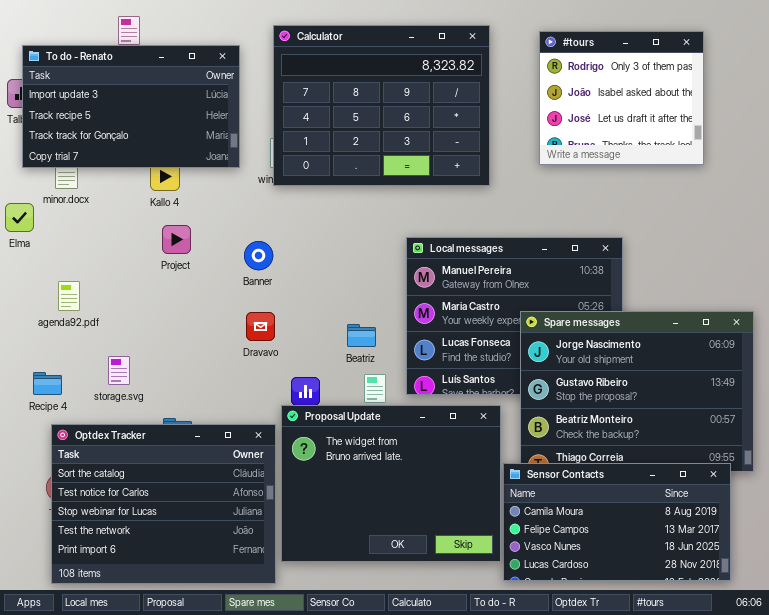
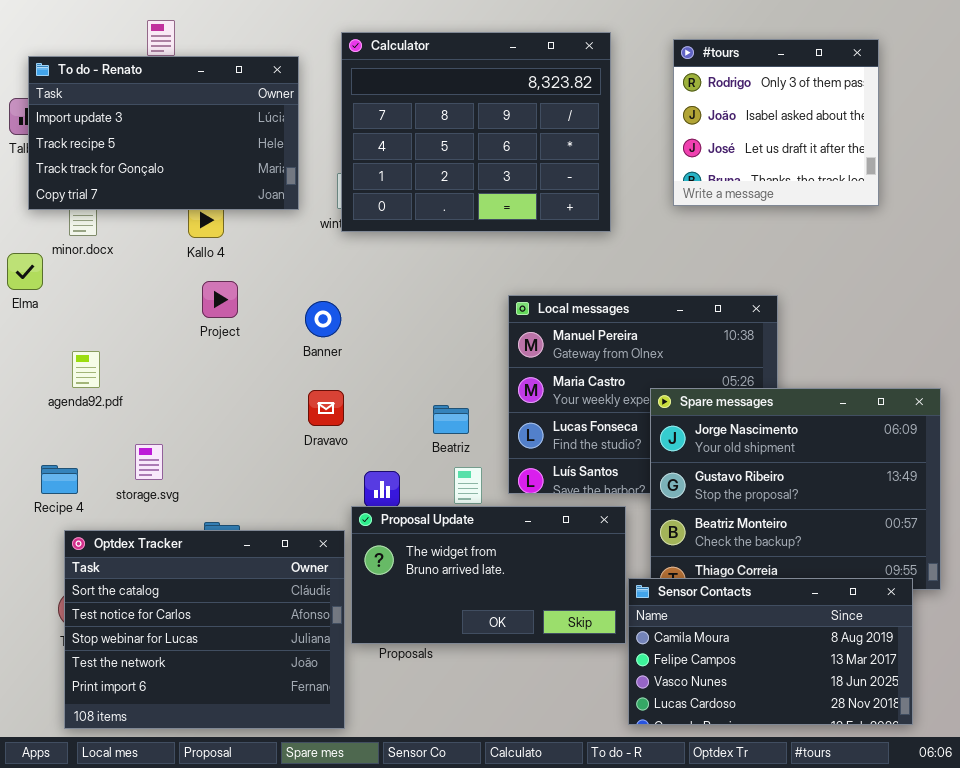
Proposal Update: [281,405,501,562] -> [351,506,626,644], resized

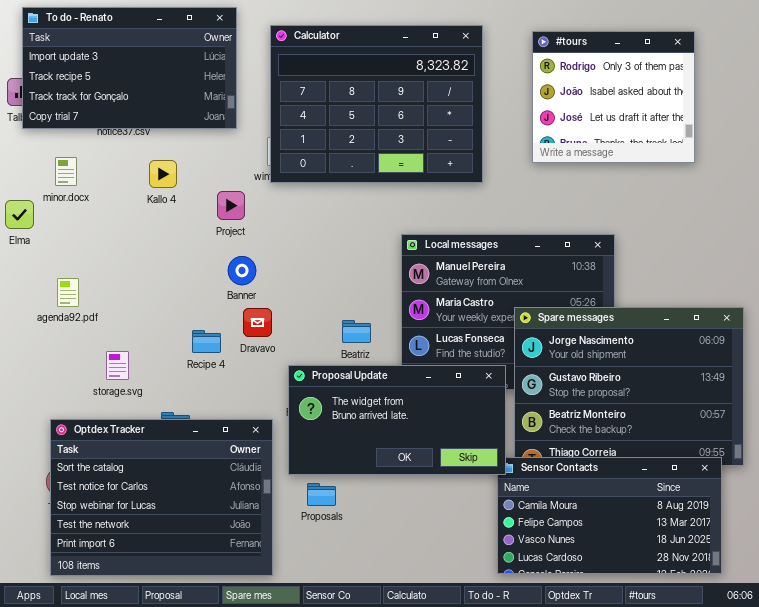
To do - Renato: [28,56,299,210] -> [22,7,237,129], moved
Project: [202,281,238,318] -> [217,191,245,220], moved
Banner: [305,301,341,337] -> [228,256,256,285], moved
Recipe 4: [41,465,78,494] -> [192,330,221,353], moved
Proposal Update: [351,506,626,644] -> [288,365,506,475], moved

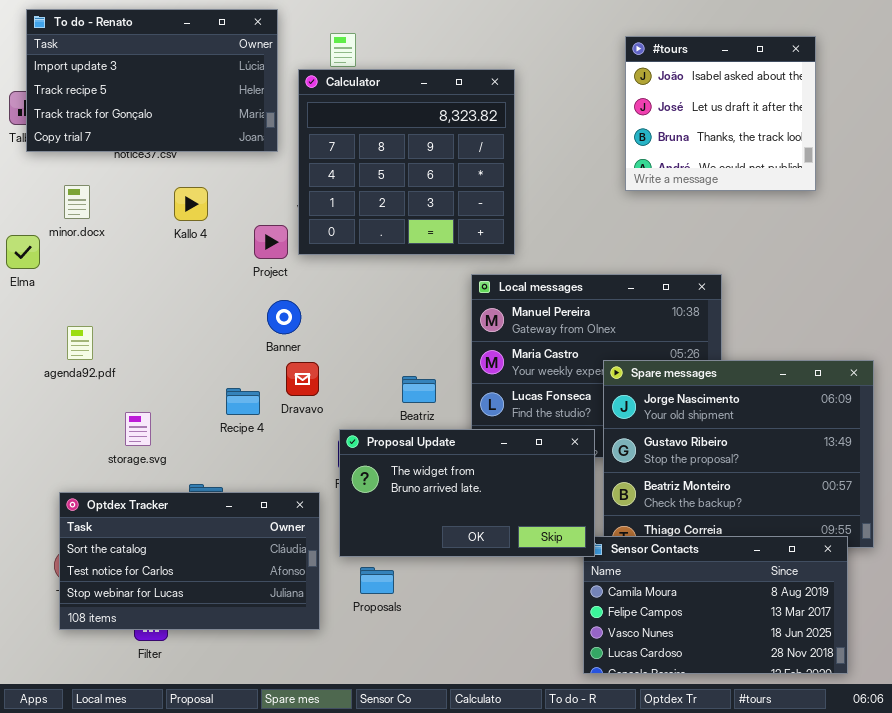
Calculator: [270,25,483,183] -> [298,69,515,255], moved, resized
#tours: [532,31,695,163] -> [625,36,816,191], scrolled down 1 row
Optdex Tracker: [50,419,273,576] -> [59,492,320,630], resized

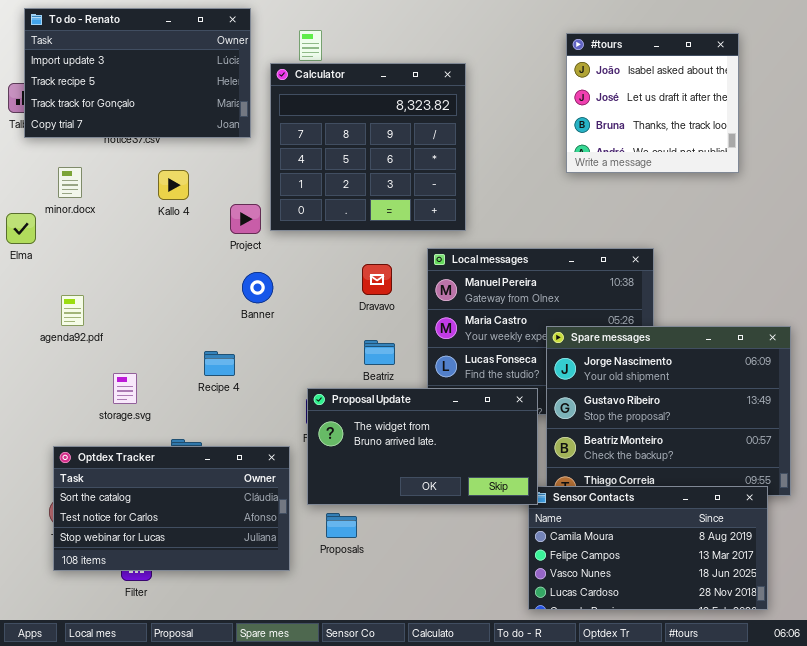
Dravavo: [286,362,319,396] -> [362,264,392,295], moved

